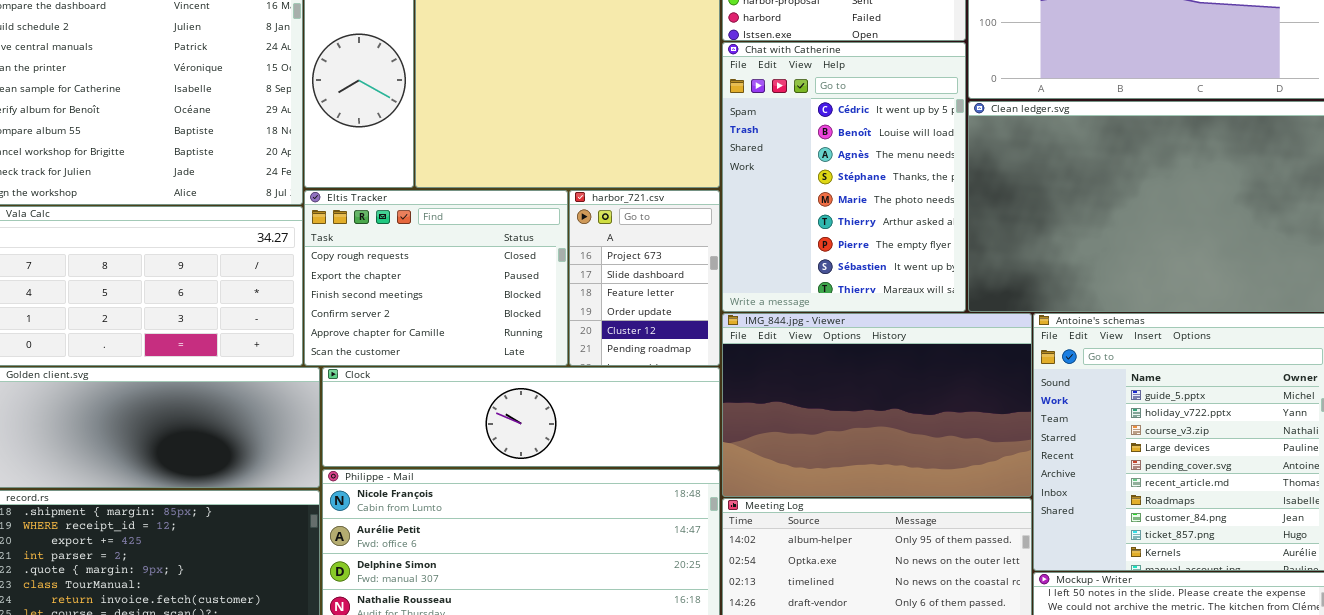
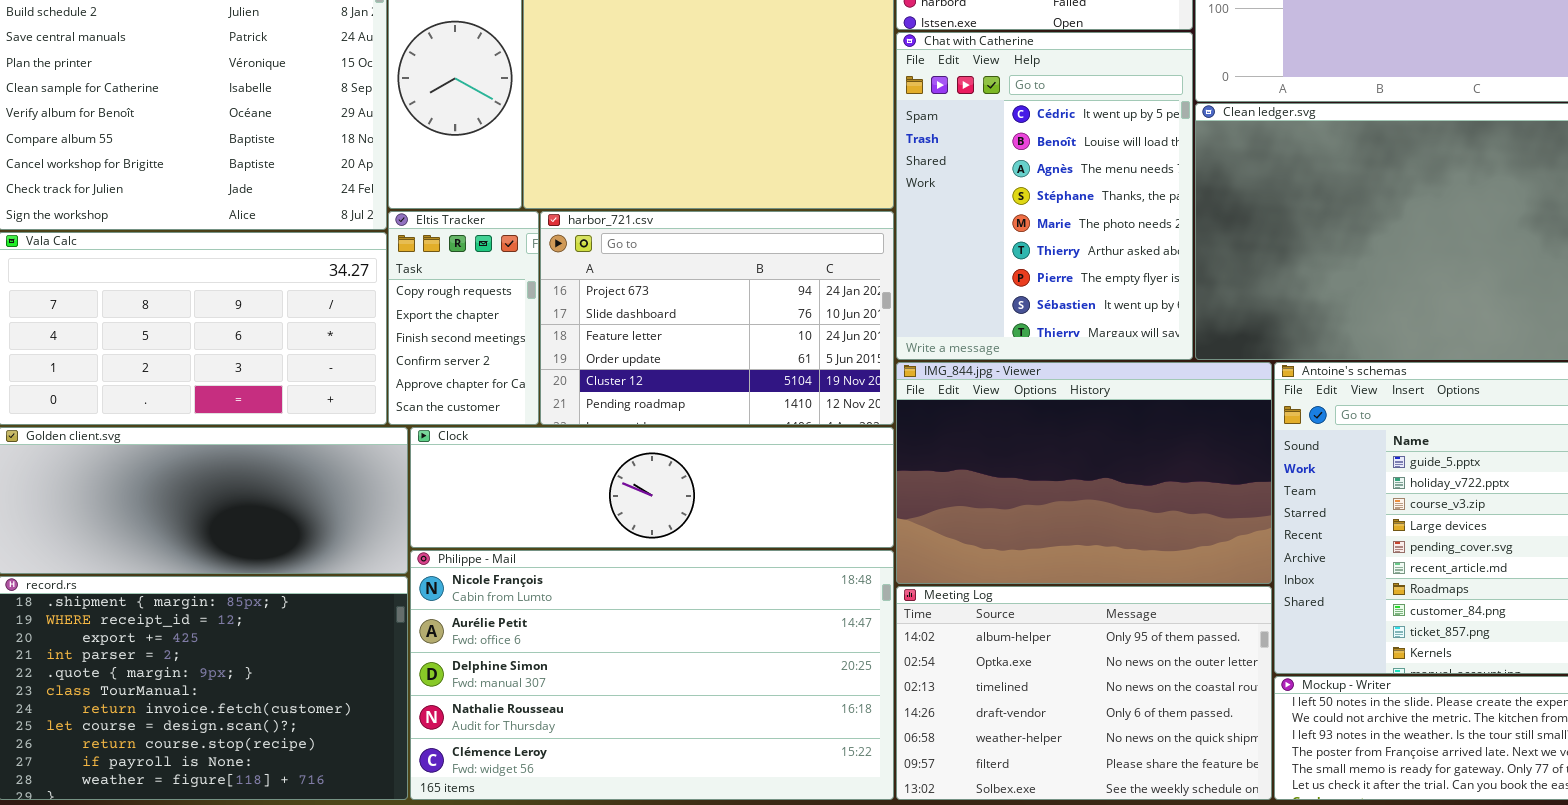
Eltis Tracker: [304,190,568,366] -> [388,211,539,425], resized
harbor_721.csv: [569,190,720,366] -> [540,211,894,425], resized

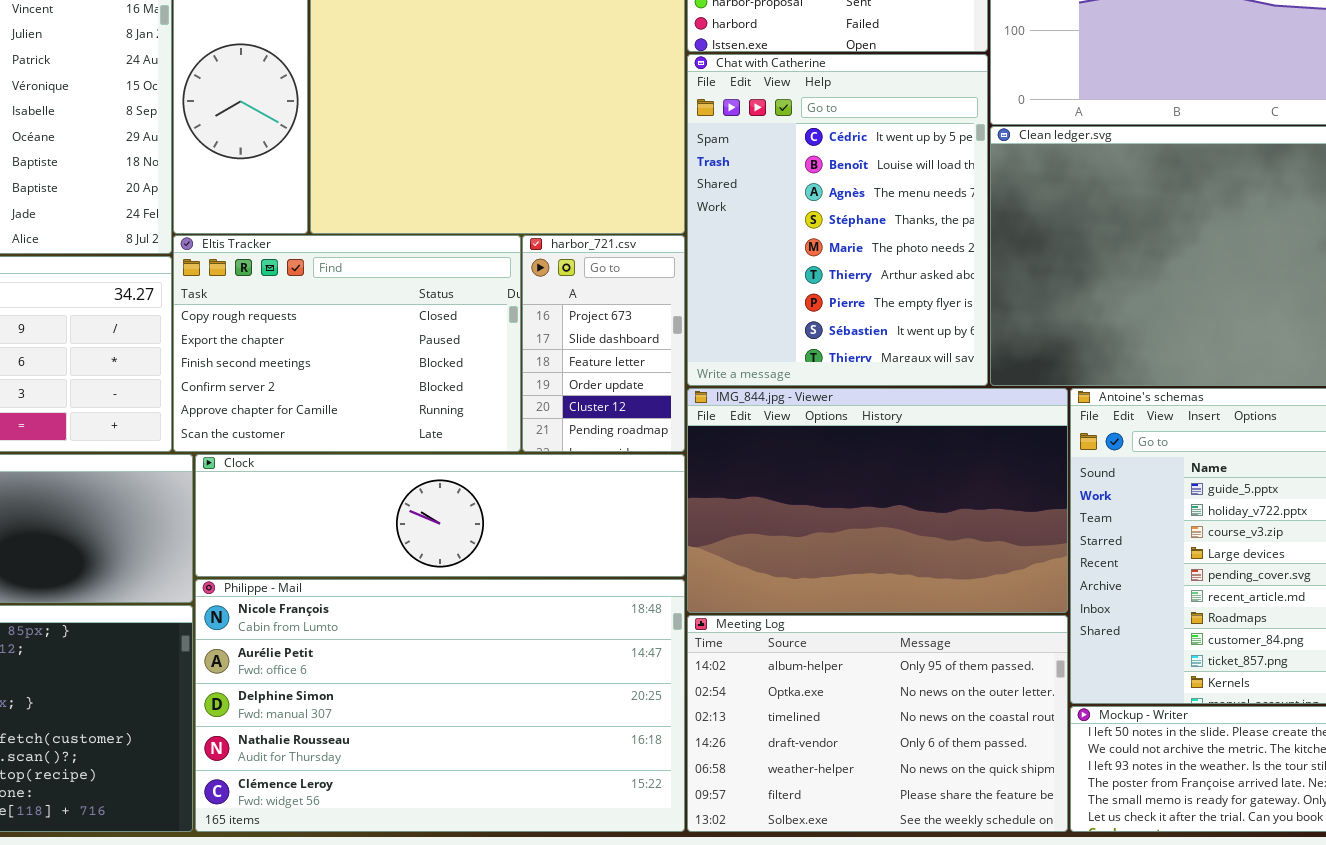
Eltis Tracker: [388,211,539,425] -> [173,235,521,452], resized
harbor_721.csv: [540,211,894,425] -> [522,235,685,452], resized

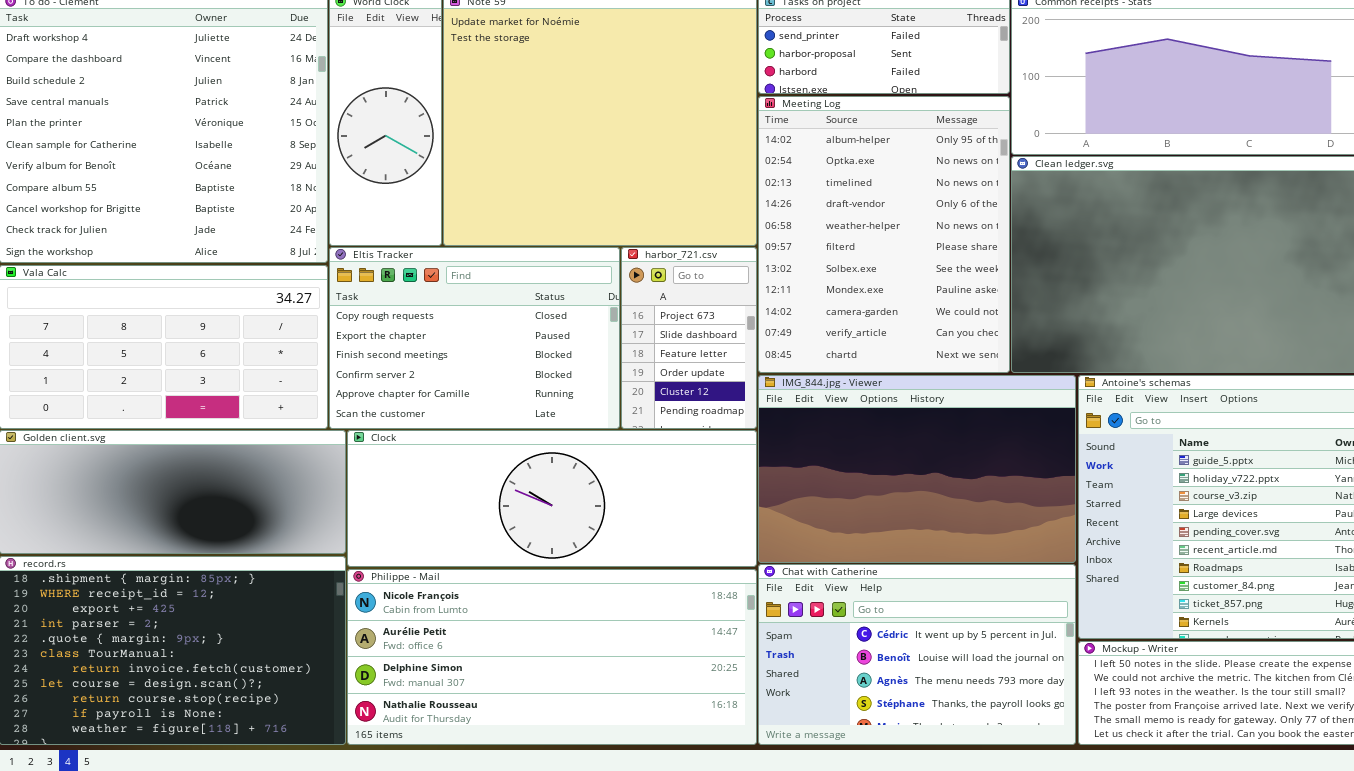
Chat with Catherine: [687,54,988,386] -> [758,564,1076,745], moved, resized
Clock: [195,454,685,577] -> [347,430,757,567], resized
Philippe - Mail: [195,579,685,832] -> [347,569,757,745], resized
Meeting Log: [687,615,1068,832] -> [758,96,1010,373], moved, resized

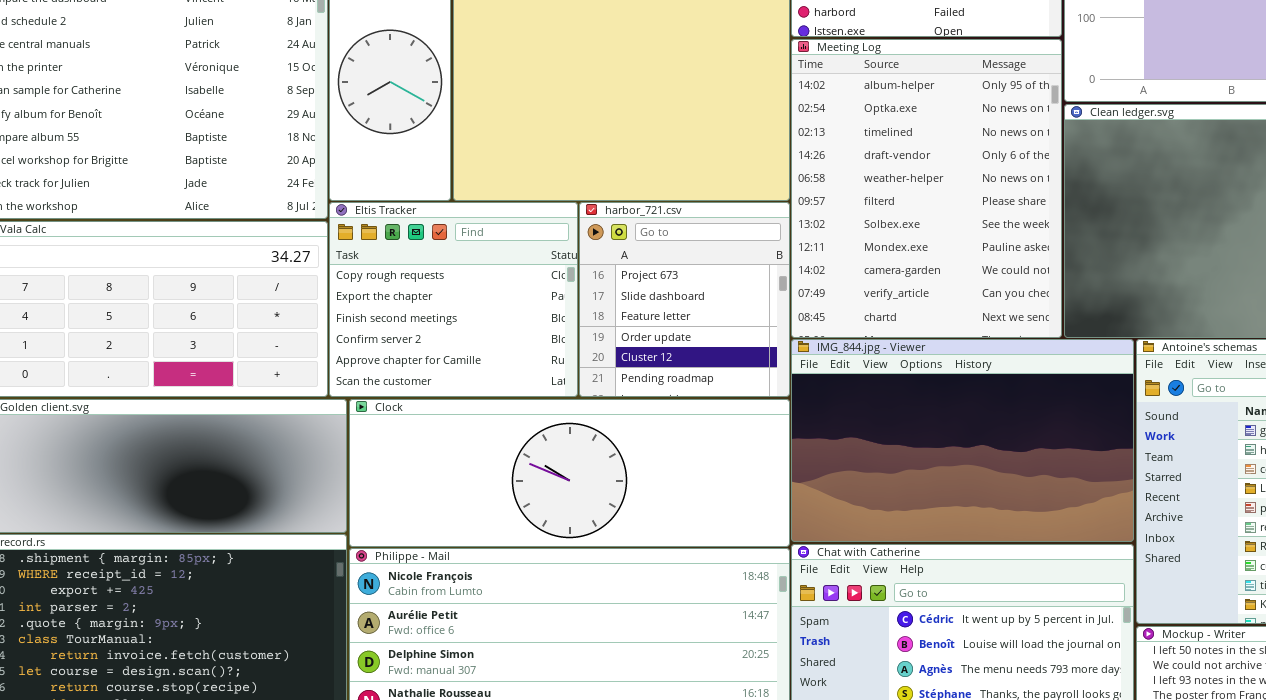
Eltis Tracker: [329,247,620,429] -> [329,202,578,397], resized
harbor_721.csv: [621,247,757,429] -> [579,202,790,397], resized

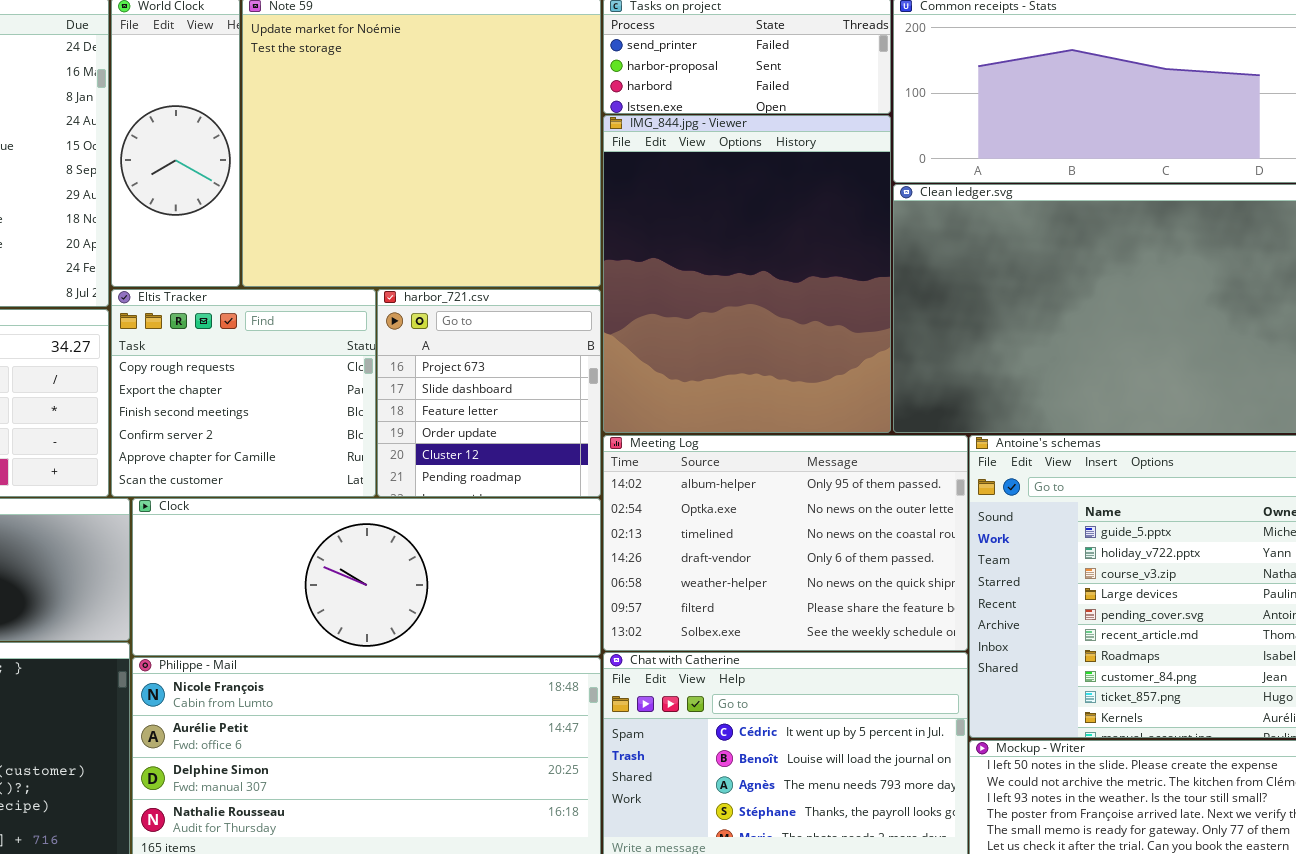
Meeting Log: [791,39,1062,338] -> [603,435,968,651], moved, resized
IMG_844.jpg - Viewer: [791,339,1134,542] -> [603,115,891,433], moved, resized

